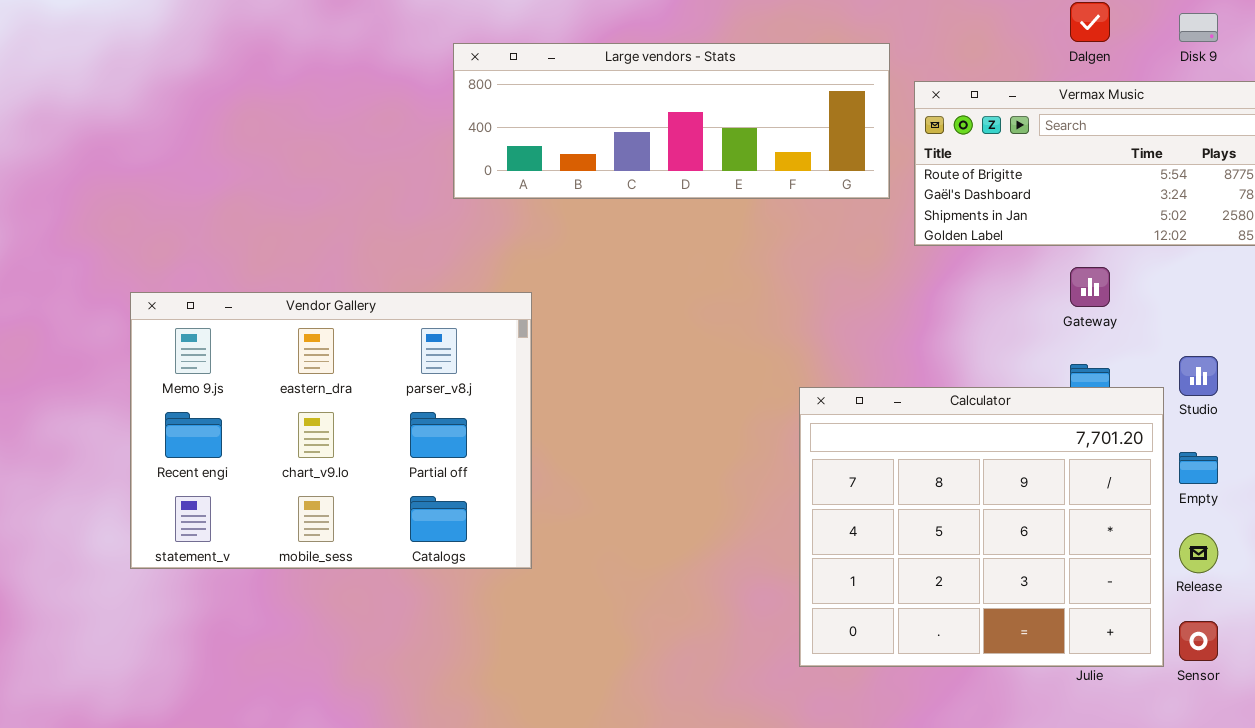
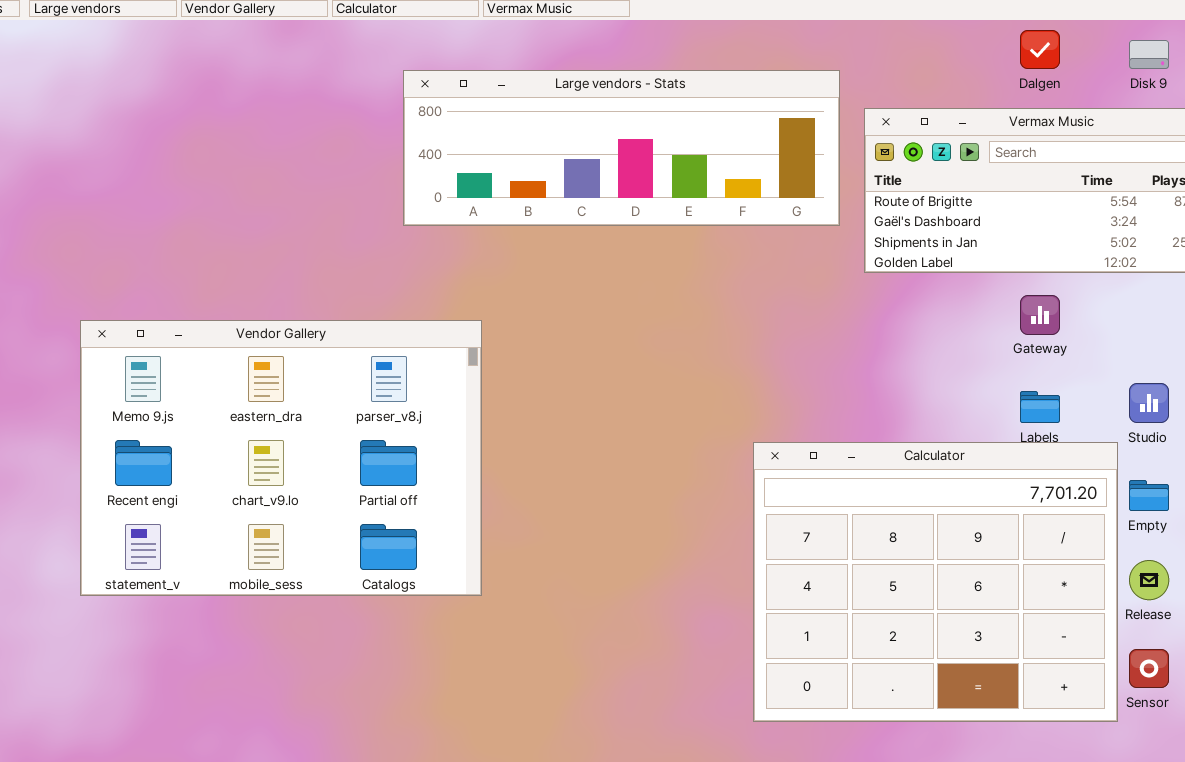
Calculator: [799,387,1164,667] -> [753,442,1118,722], moved

